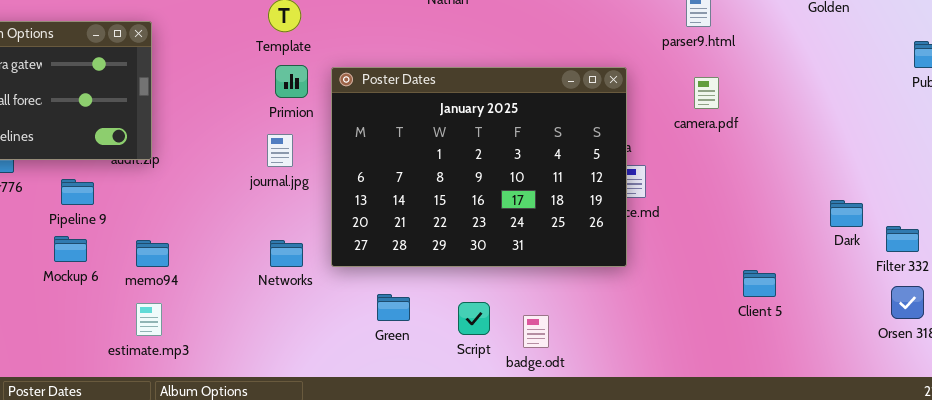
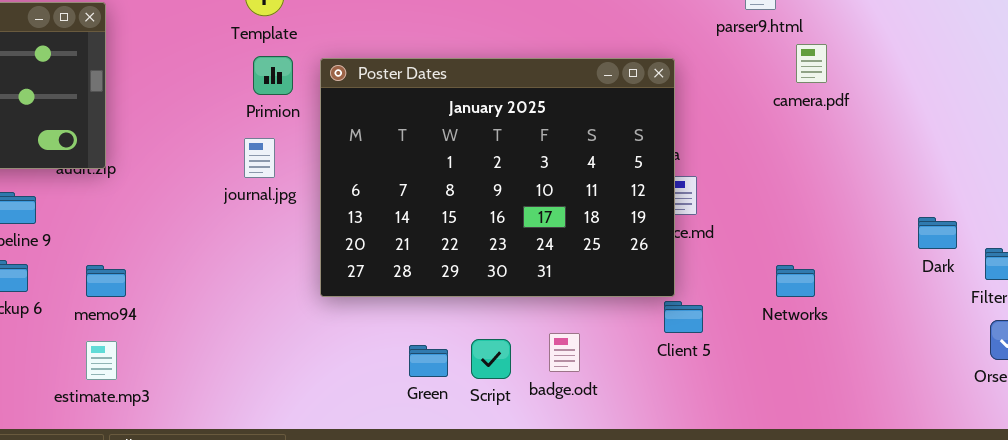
camera.pdf: [694,77,719,109] -> [796,44,827,83], moved
Networks: [270,240,303,267] -> [776,265,815,297], moved
Client 5: [743,270,776,297] -> [664,301,703,333], moved
Green: [377,294,410,321] -> [409,345,448,377], moved
badge.odt: [523,315,549,348] -> [549,333,580,372], moved

